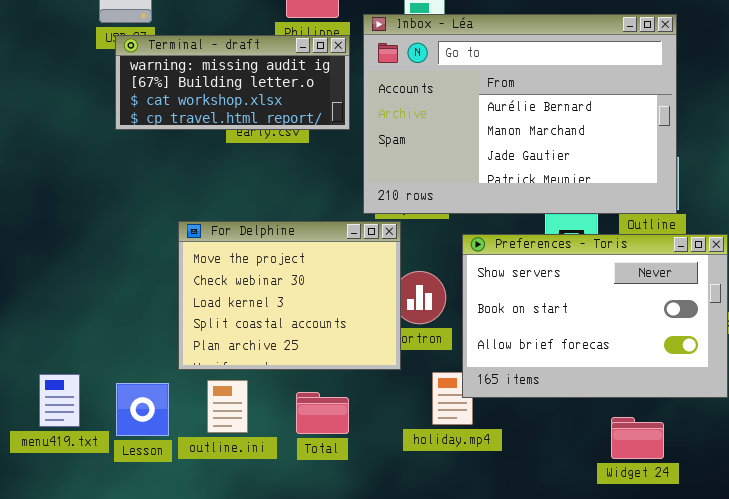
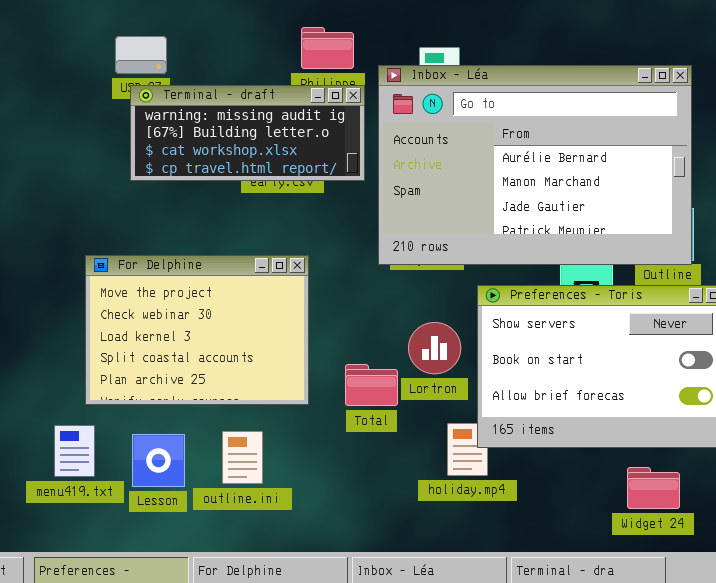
For Delphine: [178,221,401,370] -> [85,255,309,405], moved
Total: [296,392,349,434] -> [345,364,398,406], moved

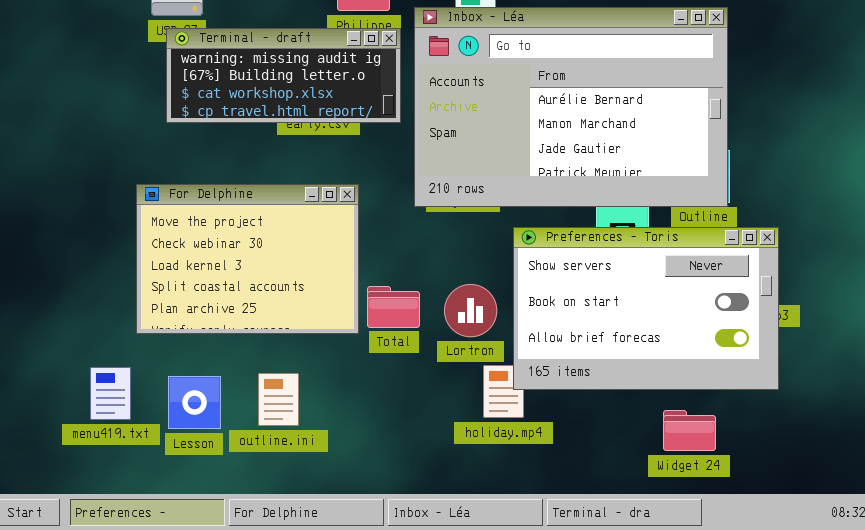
For Delphine: [85,255,309,405] -> [136,184,359,334], moved
Lortron: [408,322,461,374] -> [444,284,497,337], moved
Total: [345,364,398,406] -> [367,286,420,328], moved

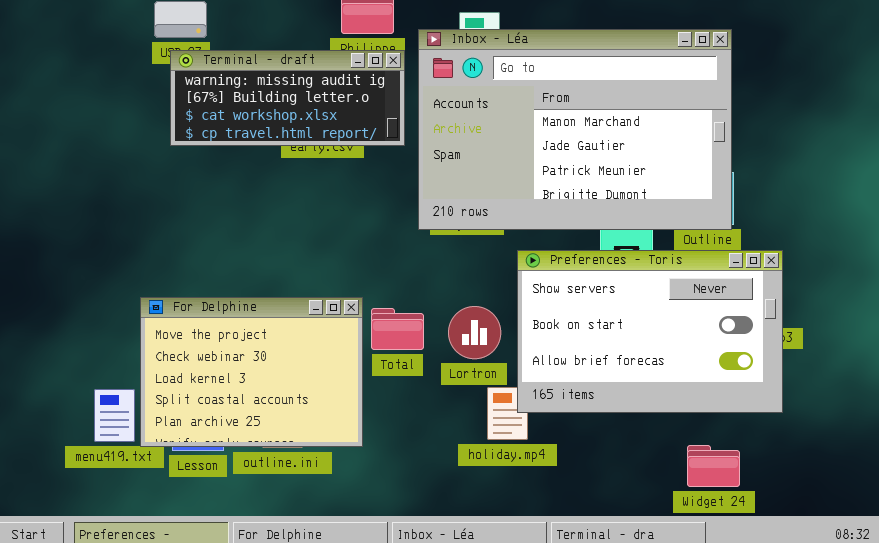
Inbox - Léa: [414,7,728,207] -> [418,29,732,230], scrolled down 1 row
For Delphine: [136,184,359,334] -> [140,297,363,447], moved
Widget 24: [663,410,716,451] -> [687,445,740,487], moved

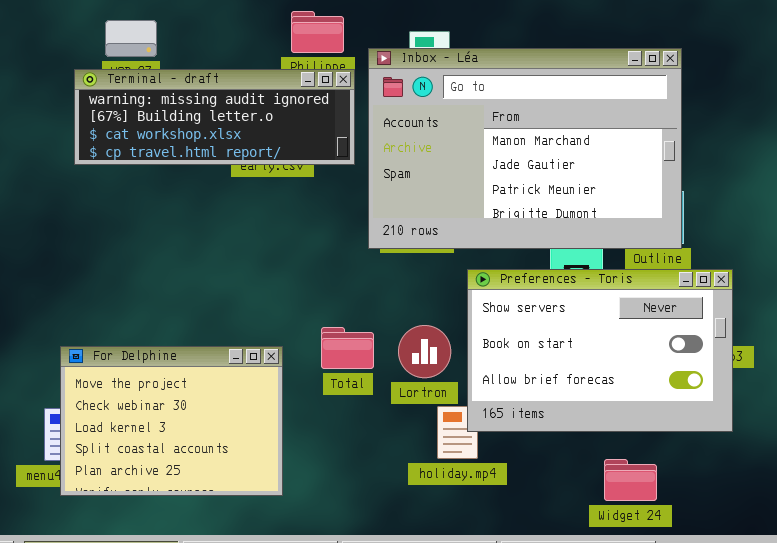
Terminal - draft: [170,50,405,146] -> [74,69,355,165], resized
For Delphine: [140,297,363,447] -> [60,346,283,496], moved
Widget 24: [687,445,740,487] -> [604,459,657,501], moved

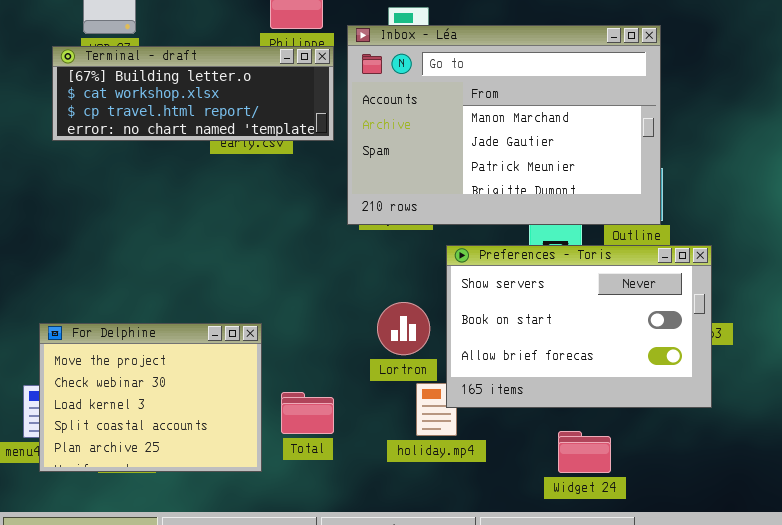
Terminal - draft: [74,69,355,165] -> [52,46,334,141], scrolled down 1 row
Total: [321,327,374,369] -> [281,392,334,434], moved
Widget 24: [604,459,657,501] -> [558,431,611,473], moved

